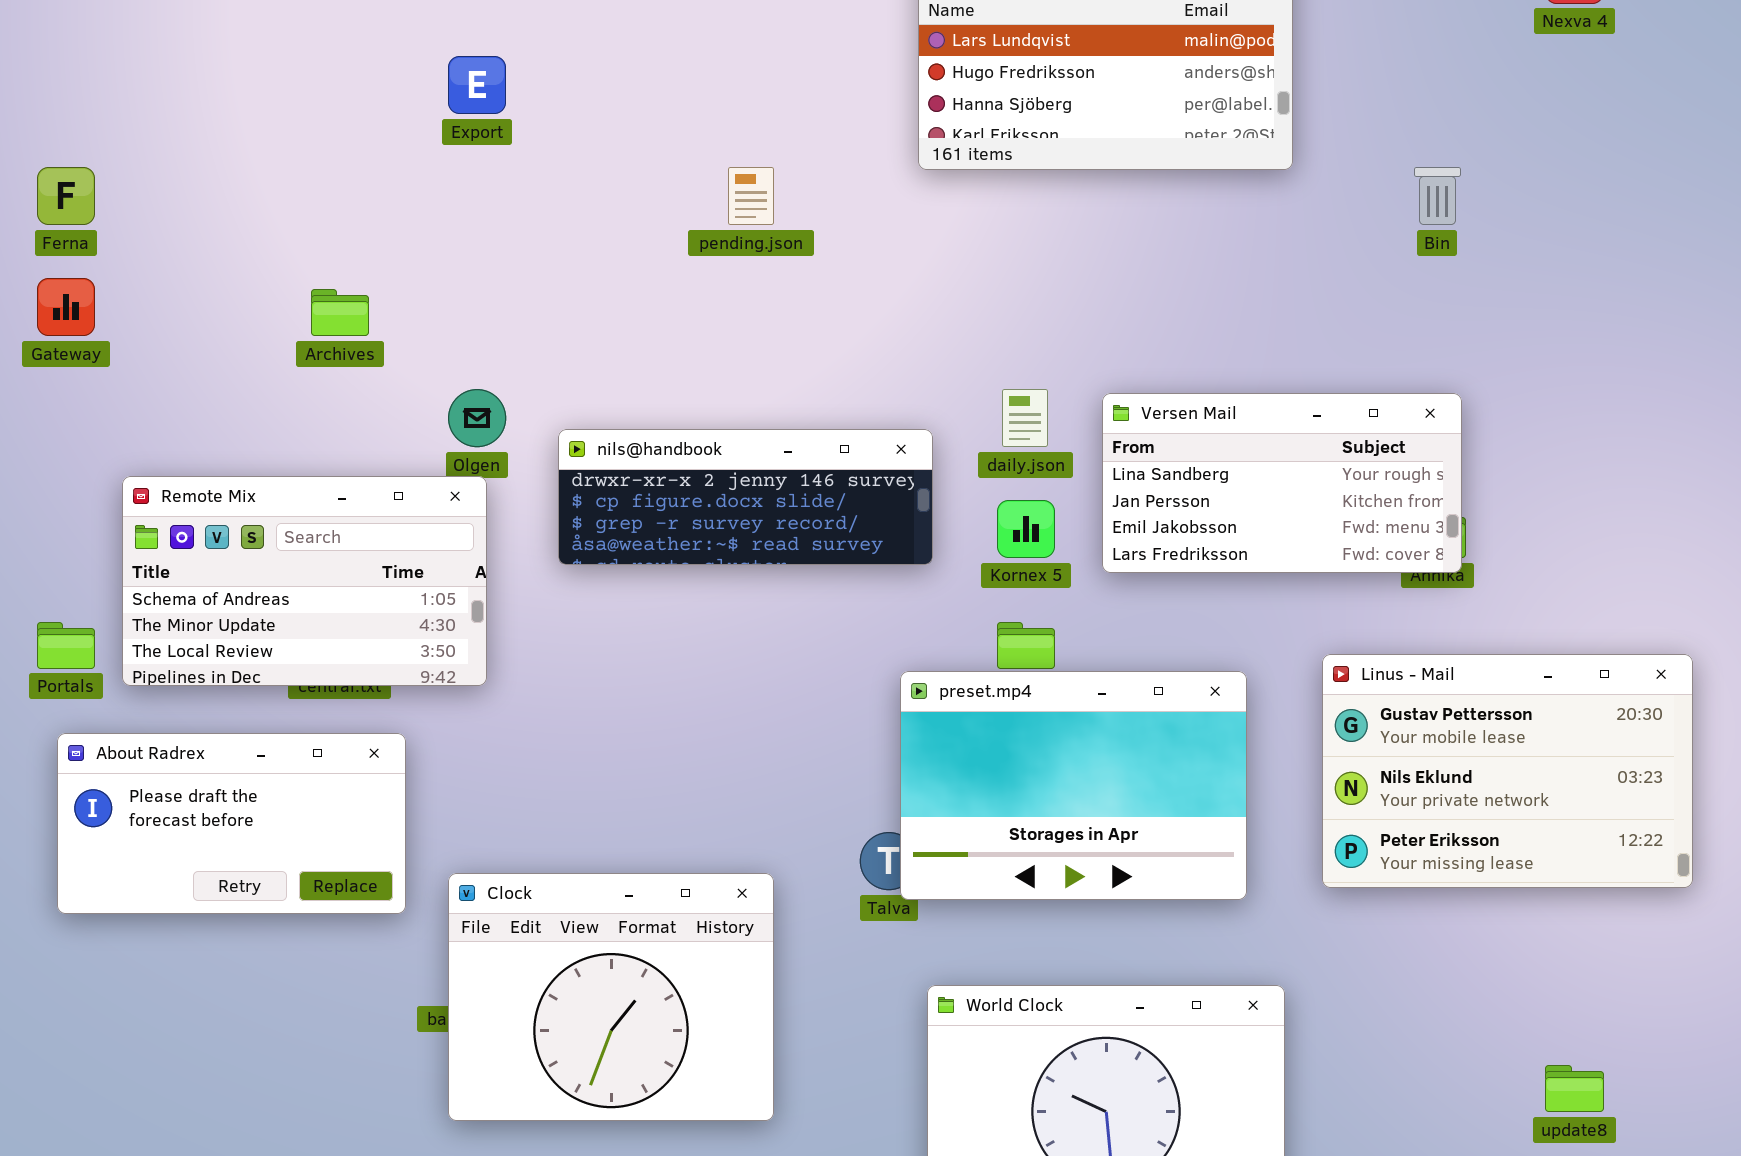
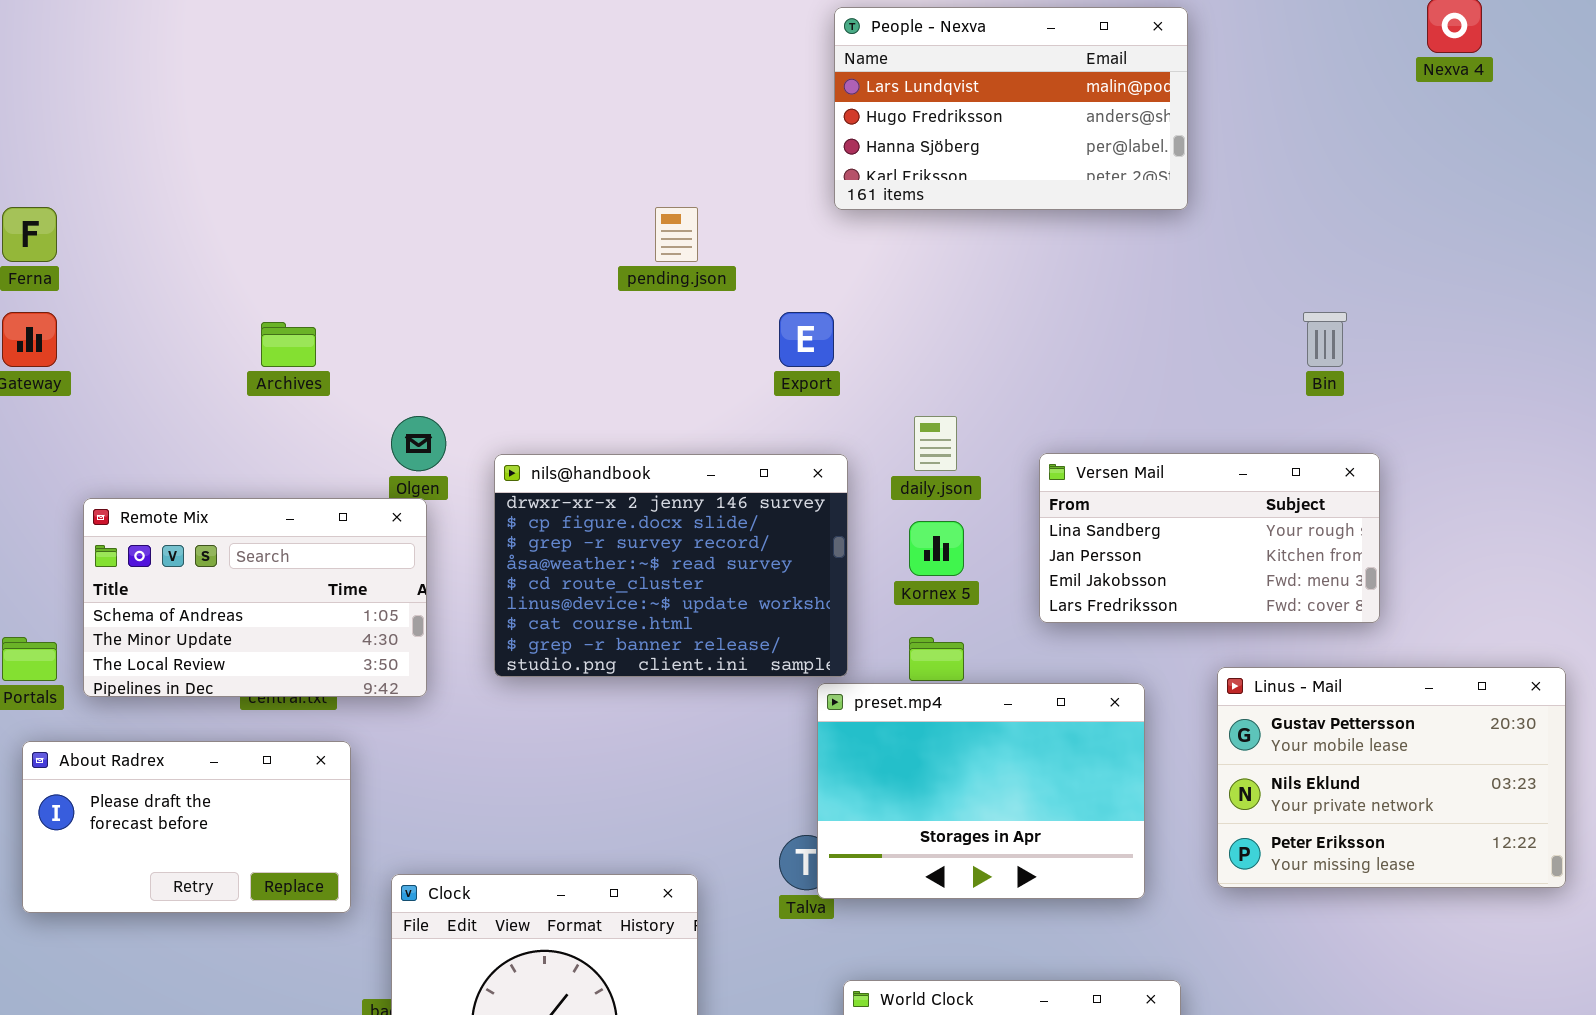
Export: [448,56,506,114] -> [779,312,834,367], moved
Bin: [1414,167,1461,225] -> [1303,312,1347,367], moved
Versen Mail: [1102,393,1462,573] -> [1039,453,1380,623], moved
nils@handbook: [558,429,933,565] -> [494,454,848,677], resized

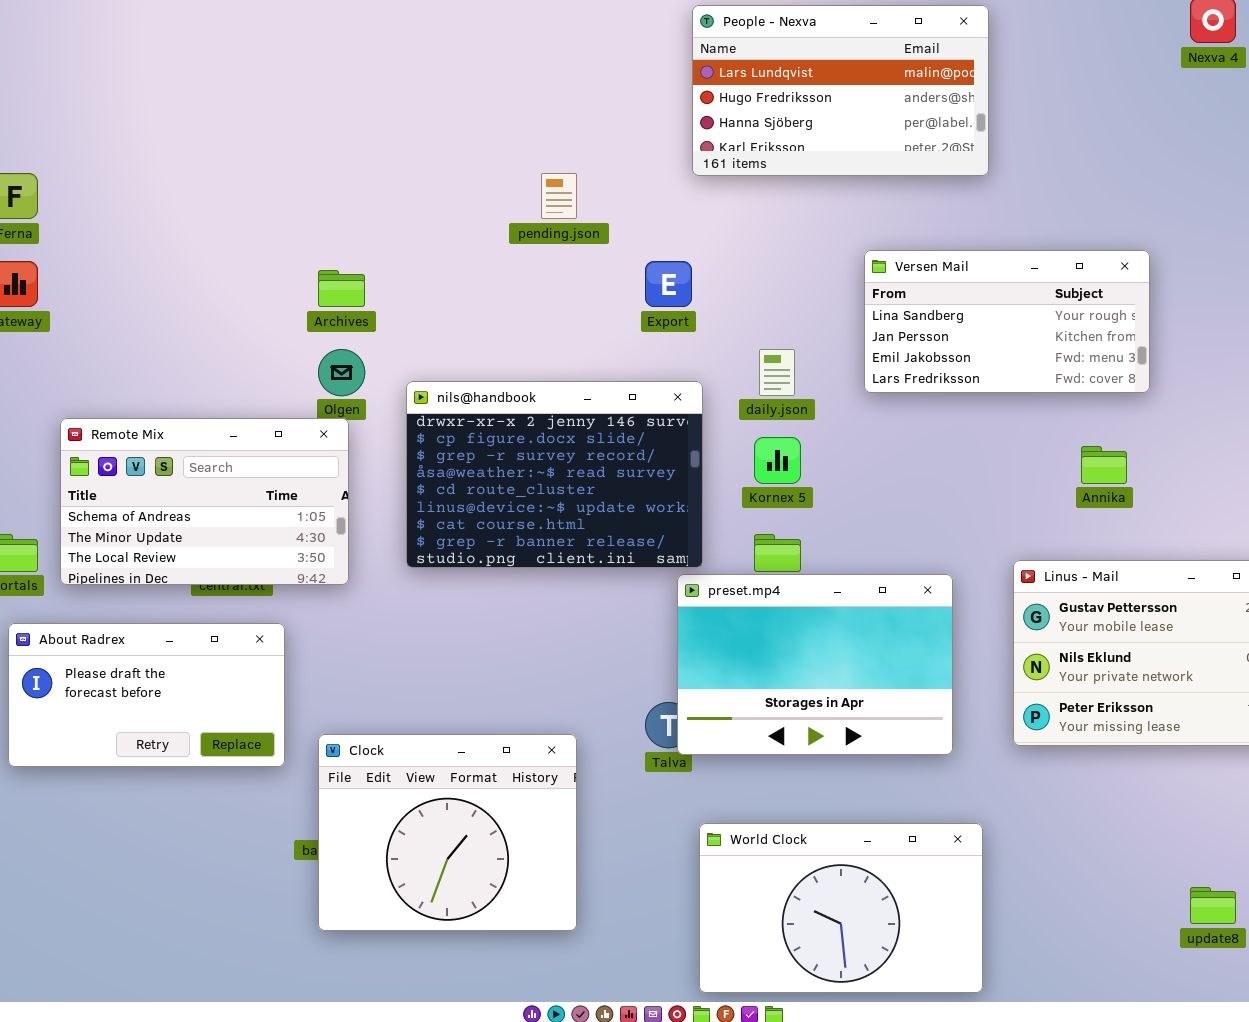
Archives: [261,322,316,367] -> [318,270,365,307], moved
Versen Mail: [1039,453,1380,623] -> [864,250,1150,393], moved

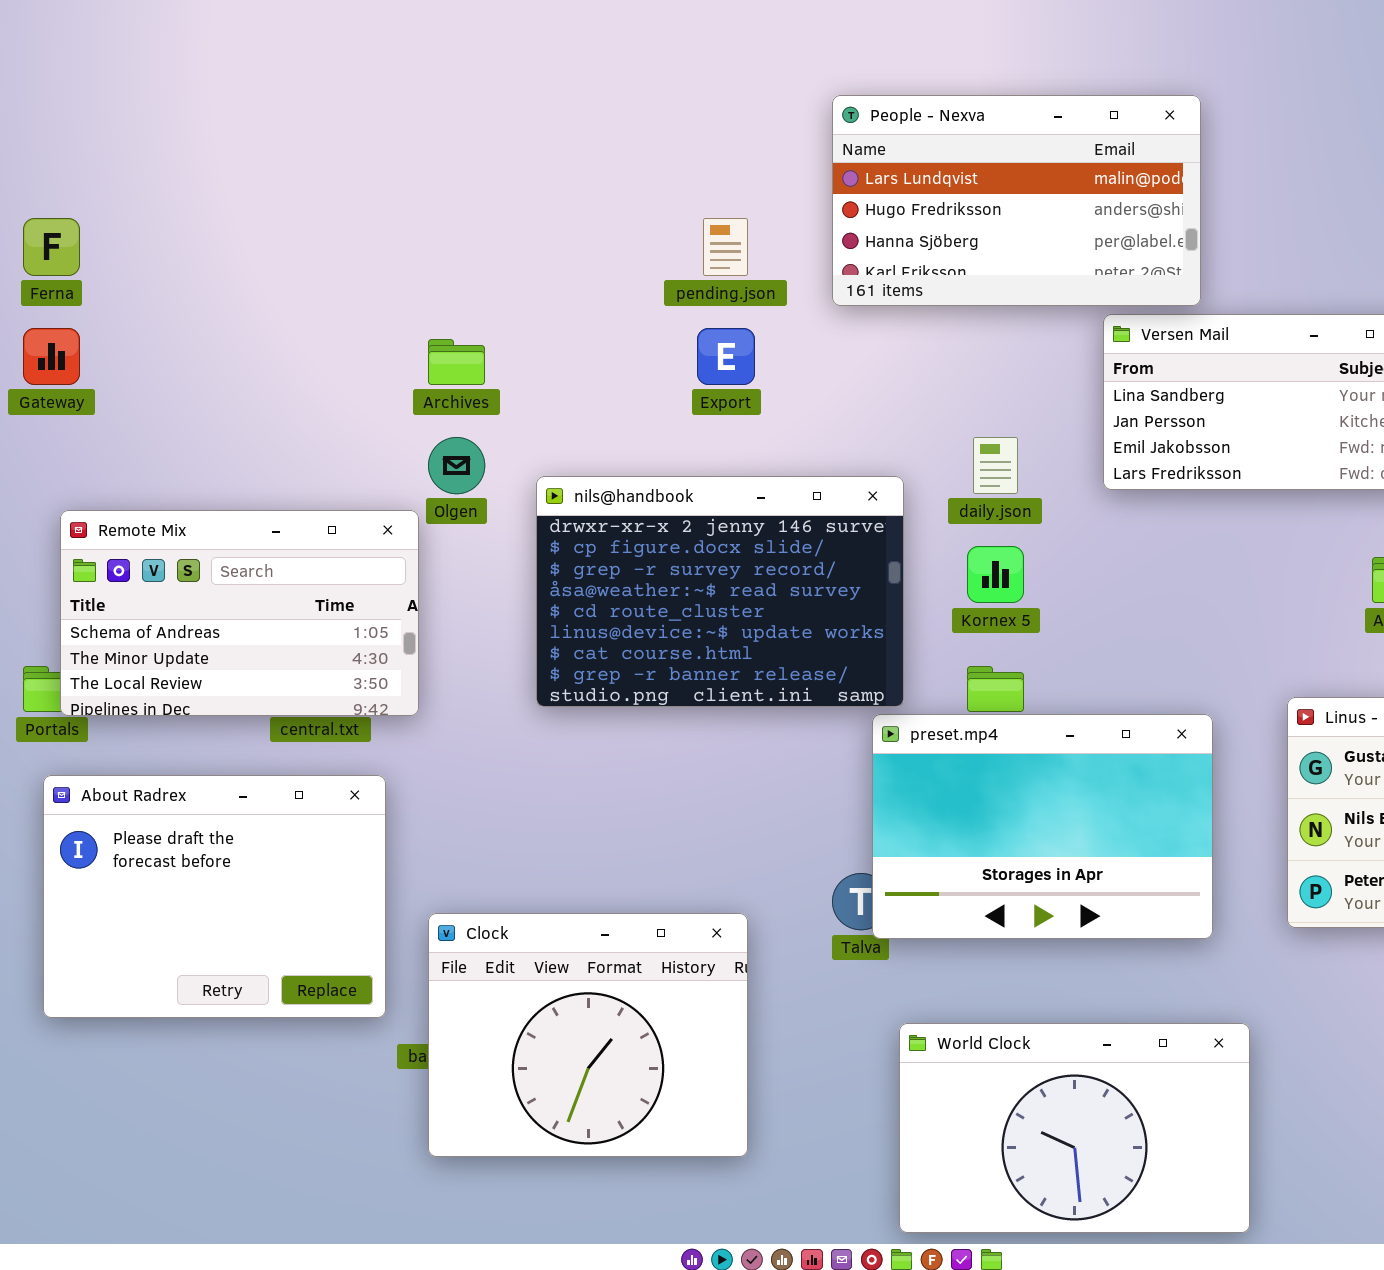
People - Nexva: [692,5,989,176] -> [832,95,1201,306], moved
Export: [645,261,692,307] -> [697,328,755,385], moved
Remote Mix: [60,418,349,585] -> [60,510,419,716], moved
About Radrex: [8,623,285,767] -> [43,775,386,1018], resized

